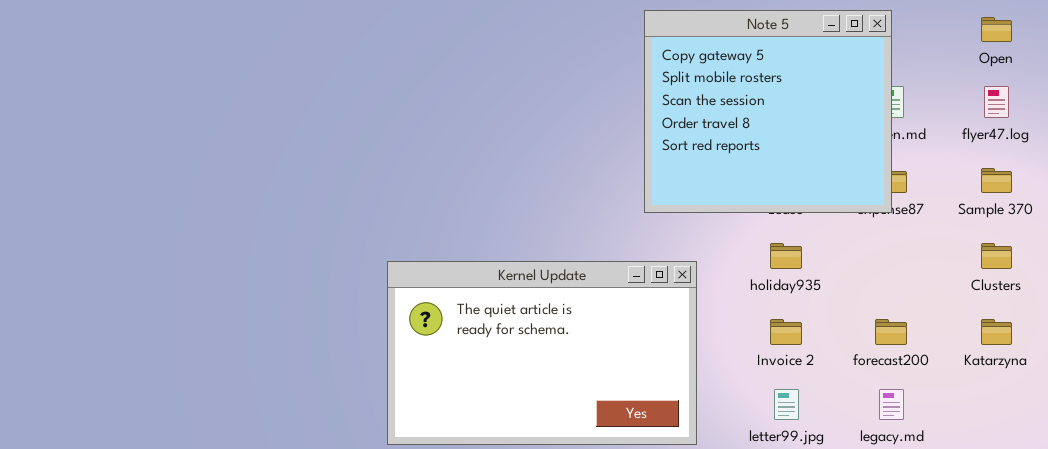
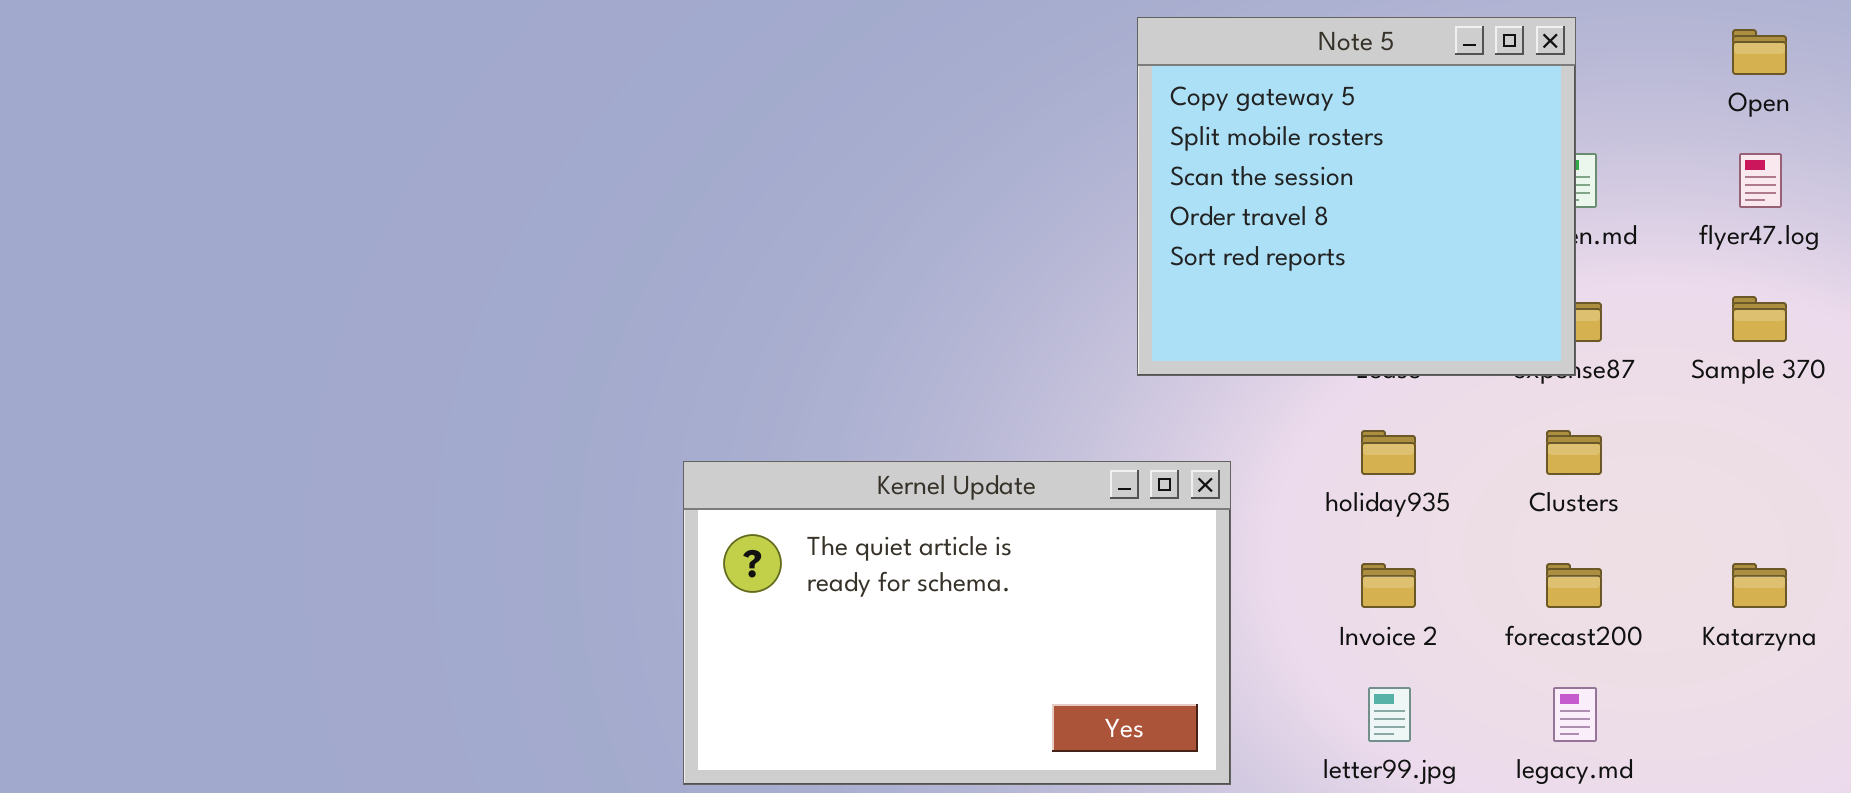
Clusters: [981,243,1012,269] -> [1546,430,1602,475], moved

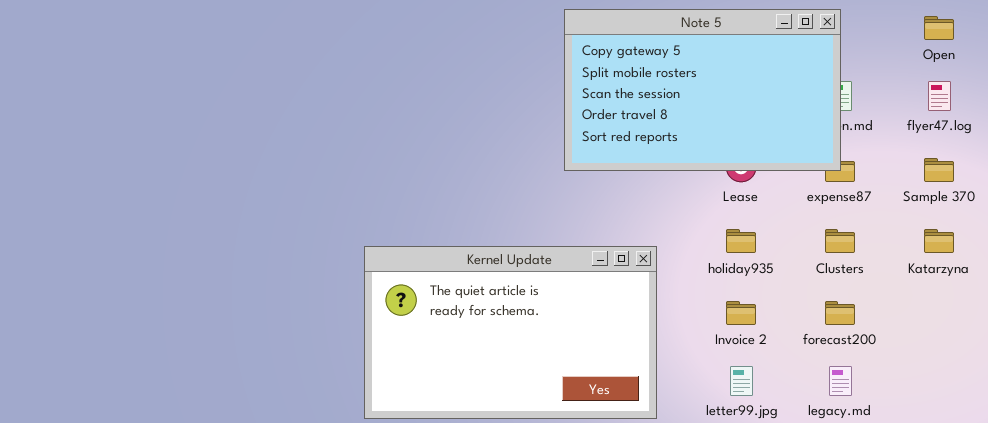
Note 5: [1137,17,1576,376] -> [564,9,841,171], resized
Katarzyna: [1732,563,1787,608] -> [924,229,954,253], moved

